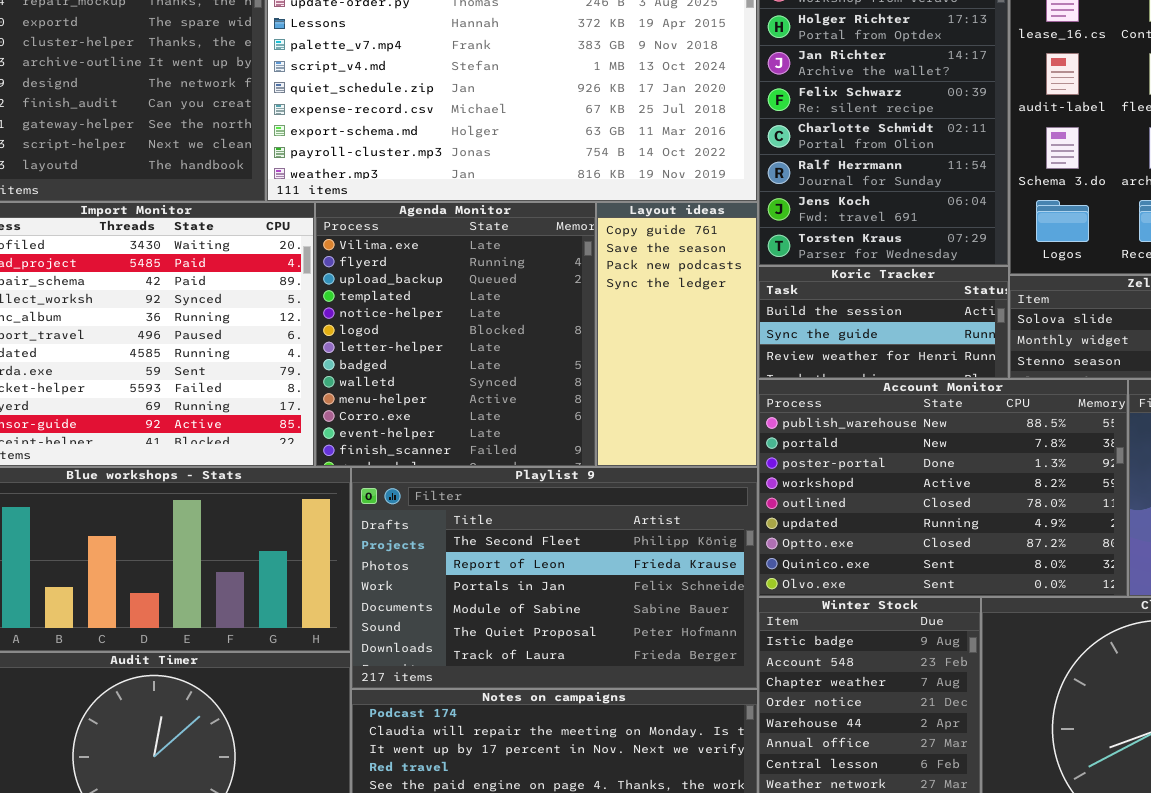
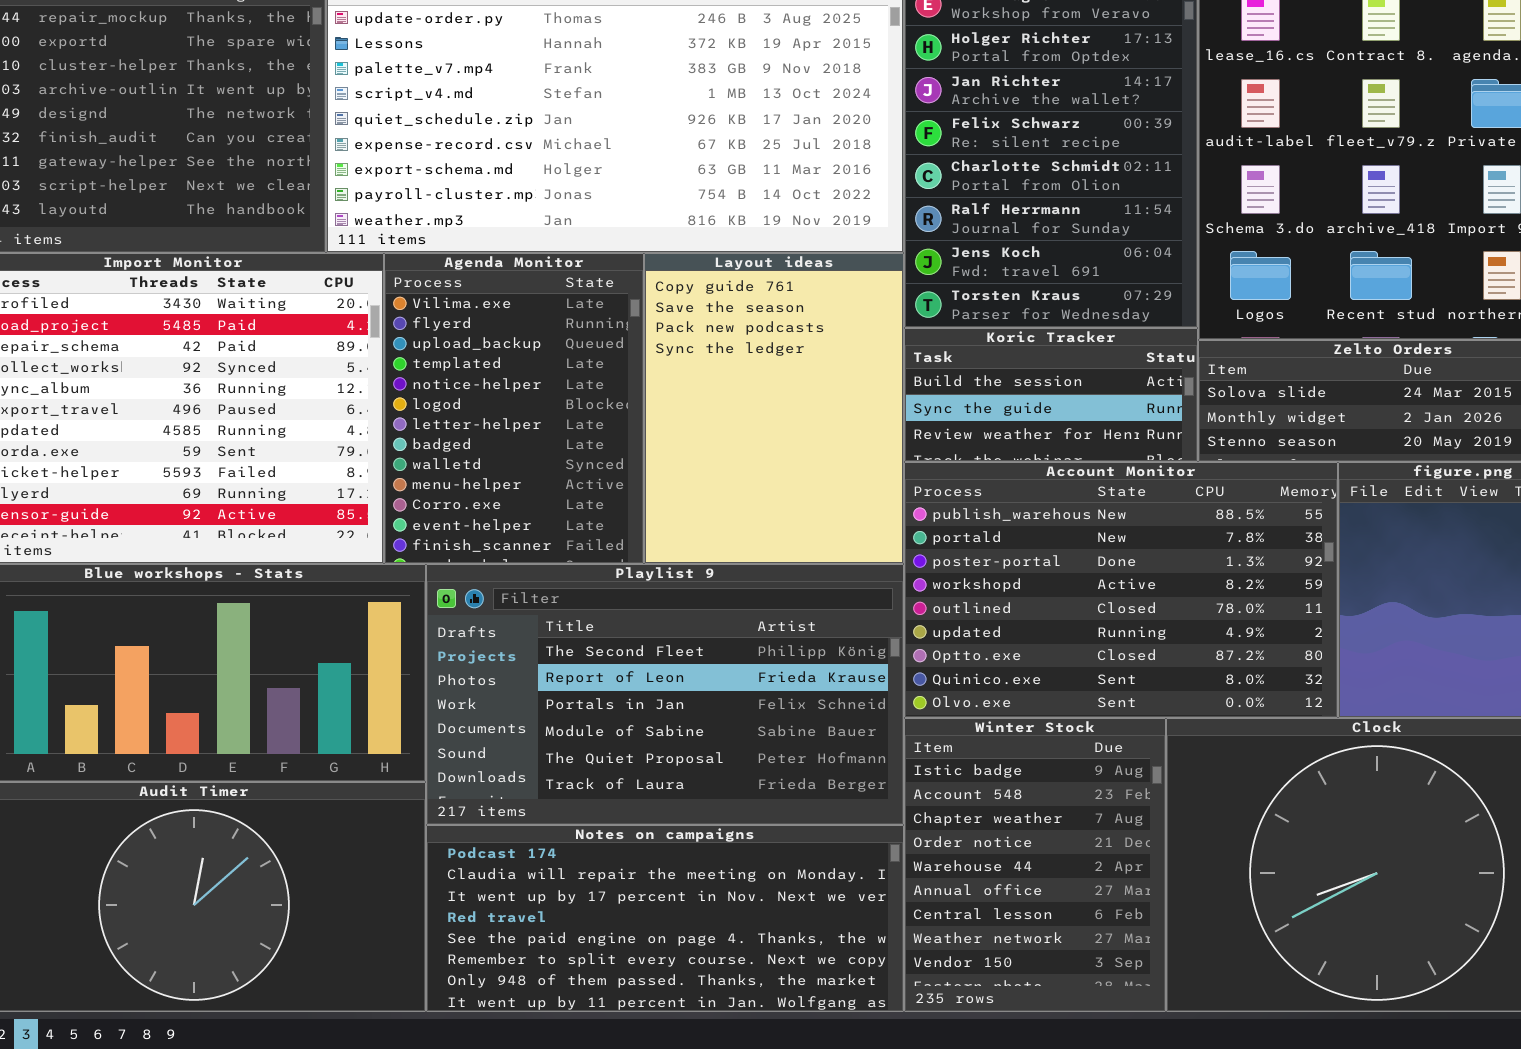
Agenda Monitor: [315,202,596,467] -> [384,253,644,564], resized
Layout ideas: [596,202,758,467] -> [644,253,904,564], resized

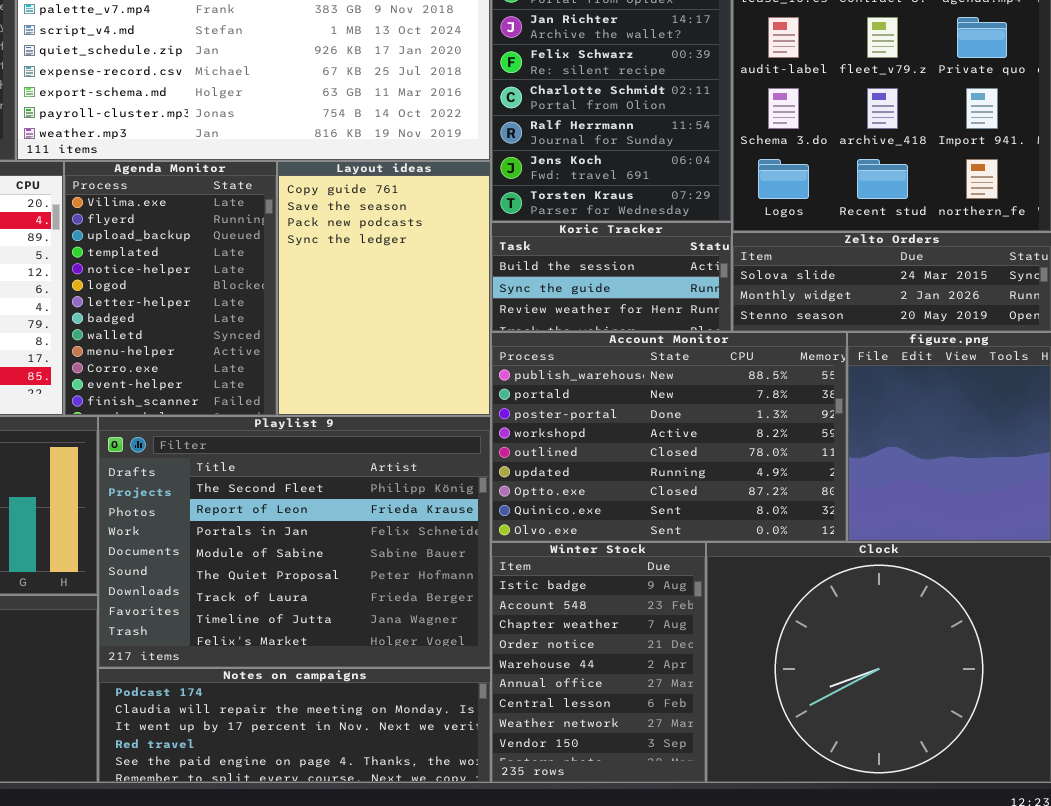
Playlist 9: [426,564,904,825] -> [98,416,491,668], resized
Notes on campaigns: [426,825,904,1012] -> [98,668,491,783], resized

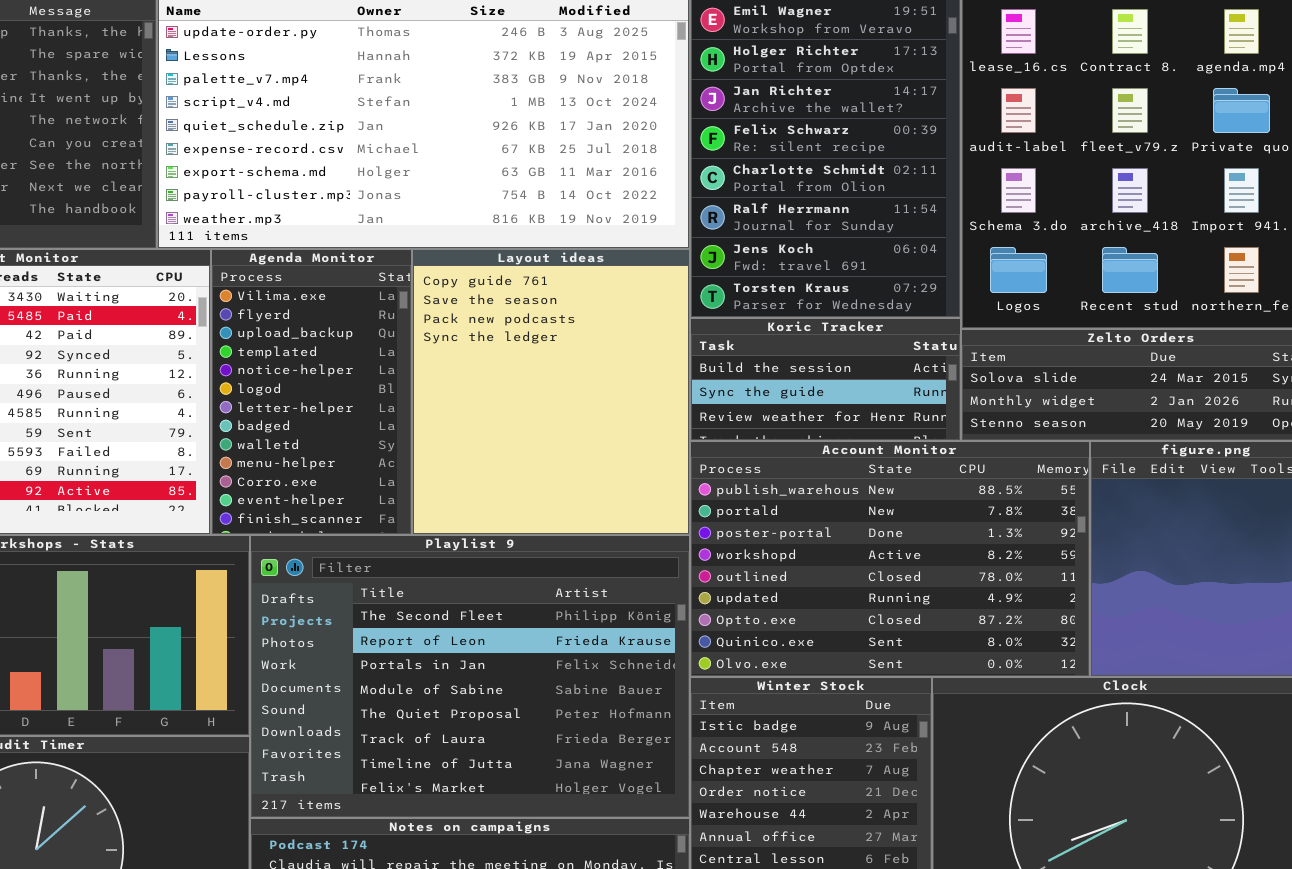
Agenda Monitor: [64,161,277,416] -> [211,249,412,535], resized
Layout ideas: [277,161,491,416] -> [412,249,690,535], resized

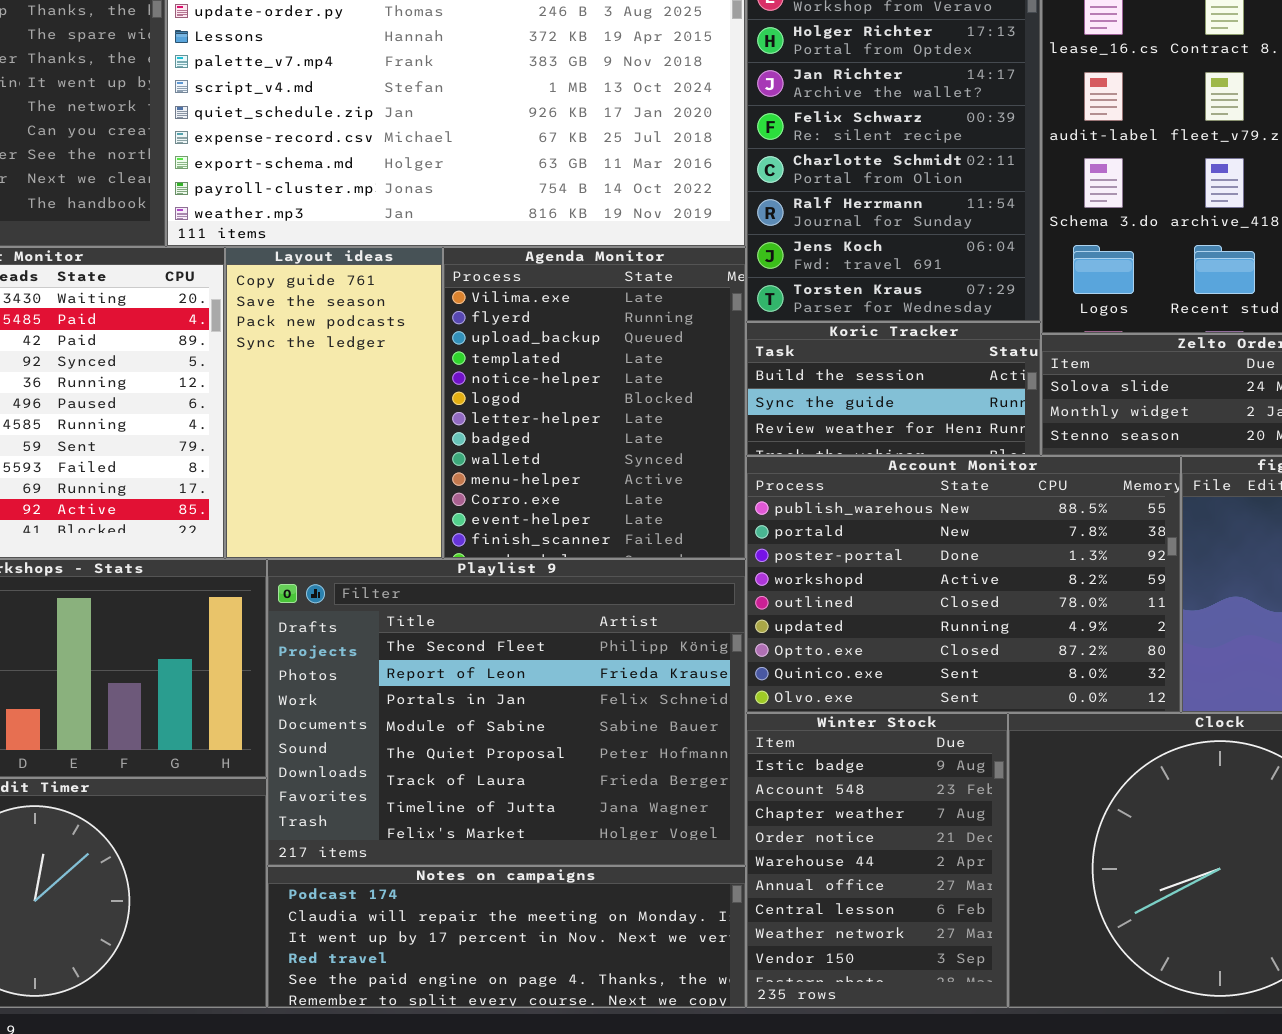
Agenda Monitor: [211,249,412,535] -> [443,247,746,559], moved, resized
Layout ideas: [412,249,690,535] -> [225,247,443,559], moved, resized

